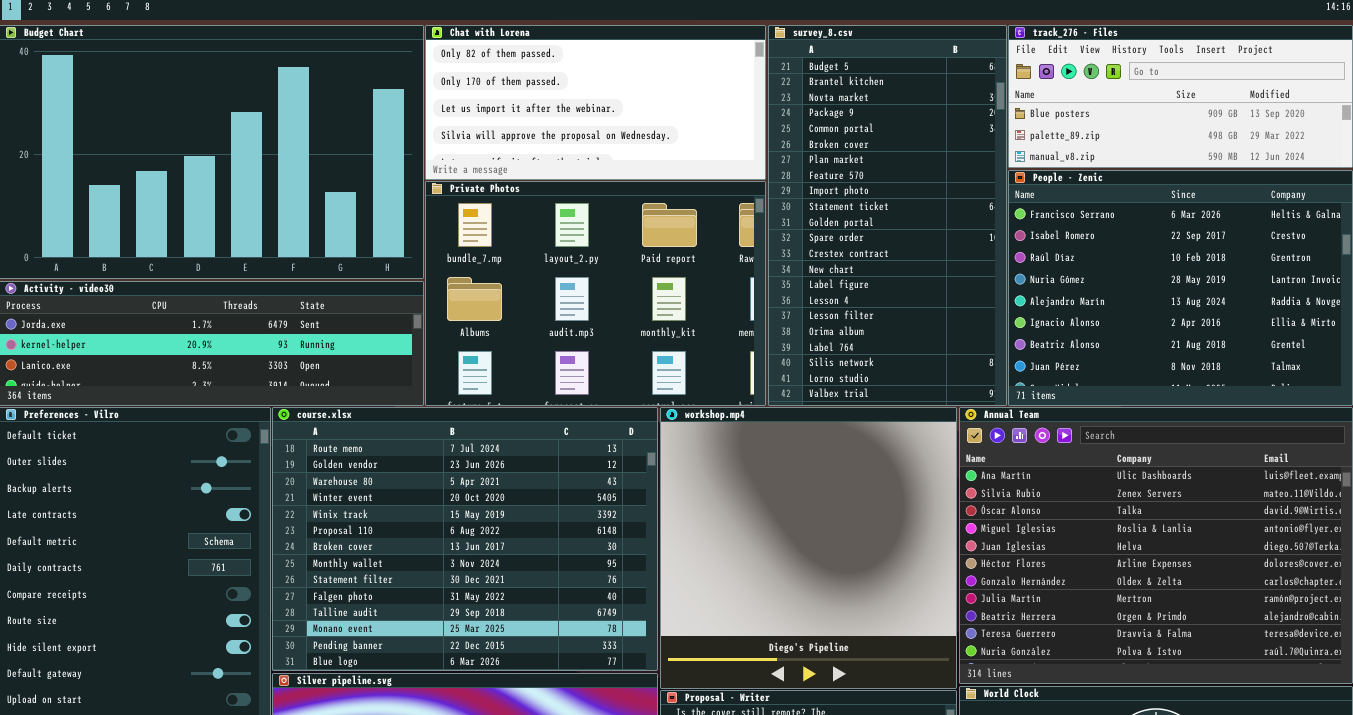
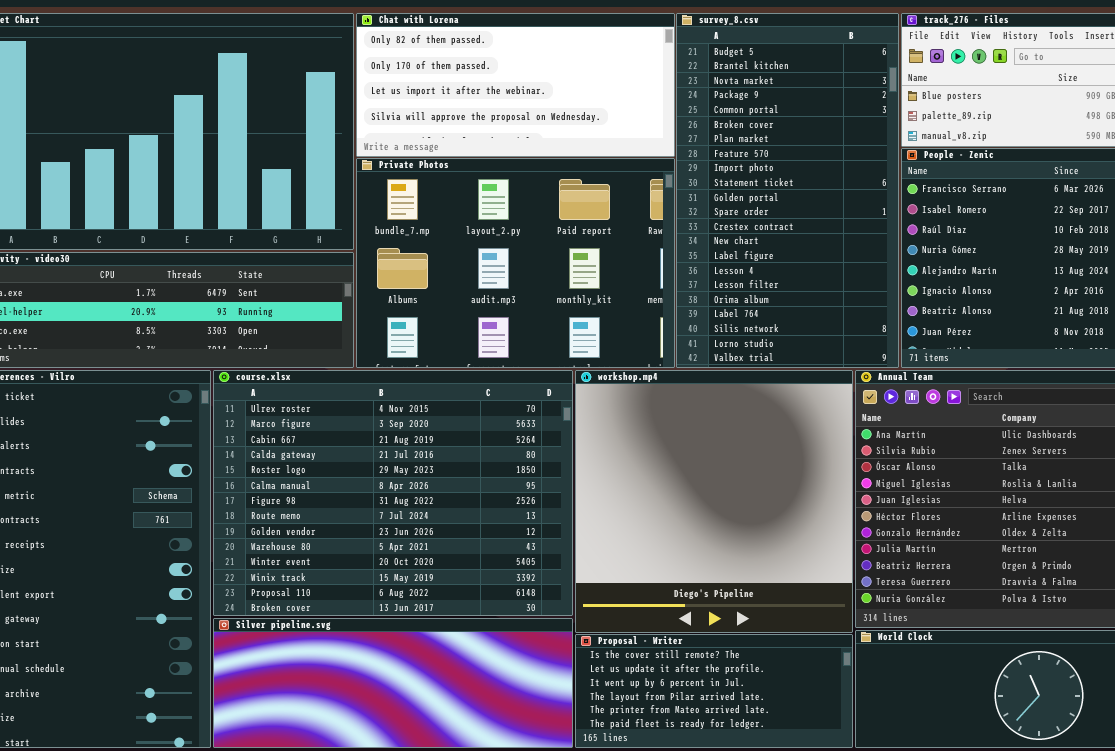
course.xlsx: [272,407,658,671] -> [213,370,573,616], scrolled up 7 rows

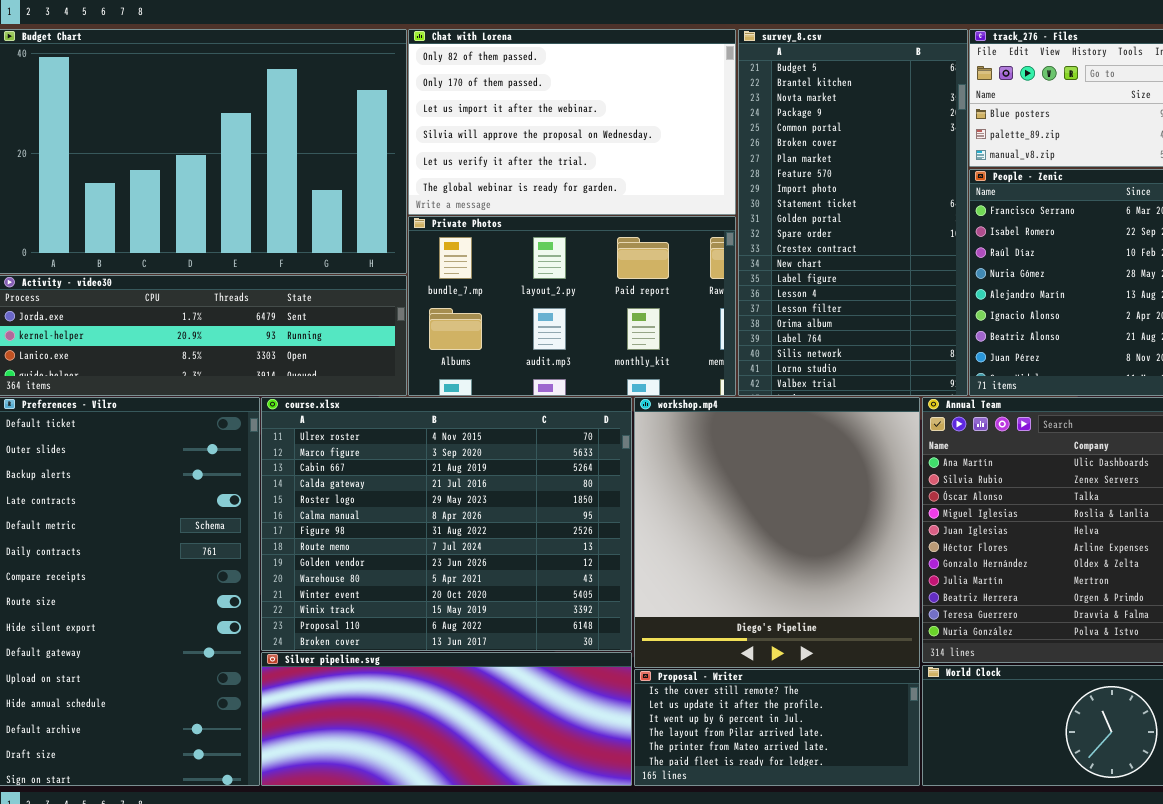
Chat with Lorena: [356,13,675,157] -> [408,29,736,215], resized
Private Photos: [356,158,675,368] -> [408,216,736,396], resized

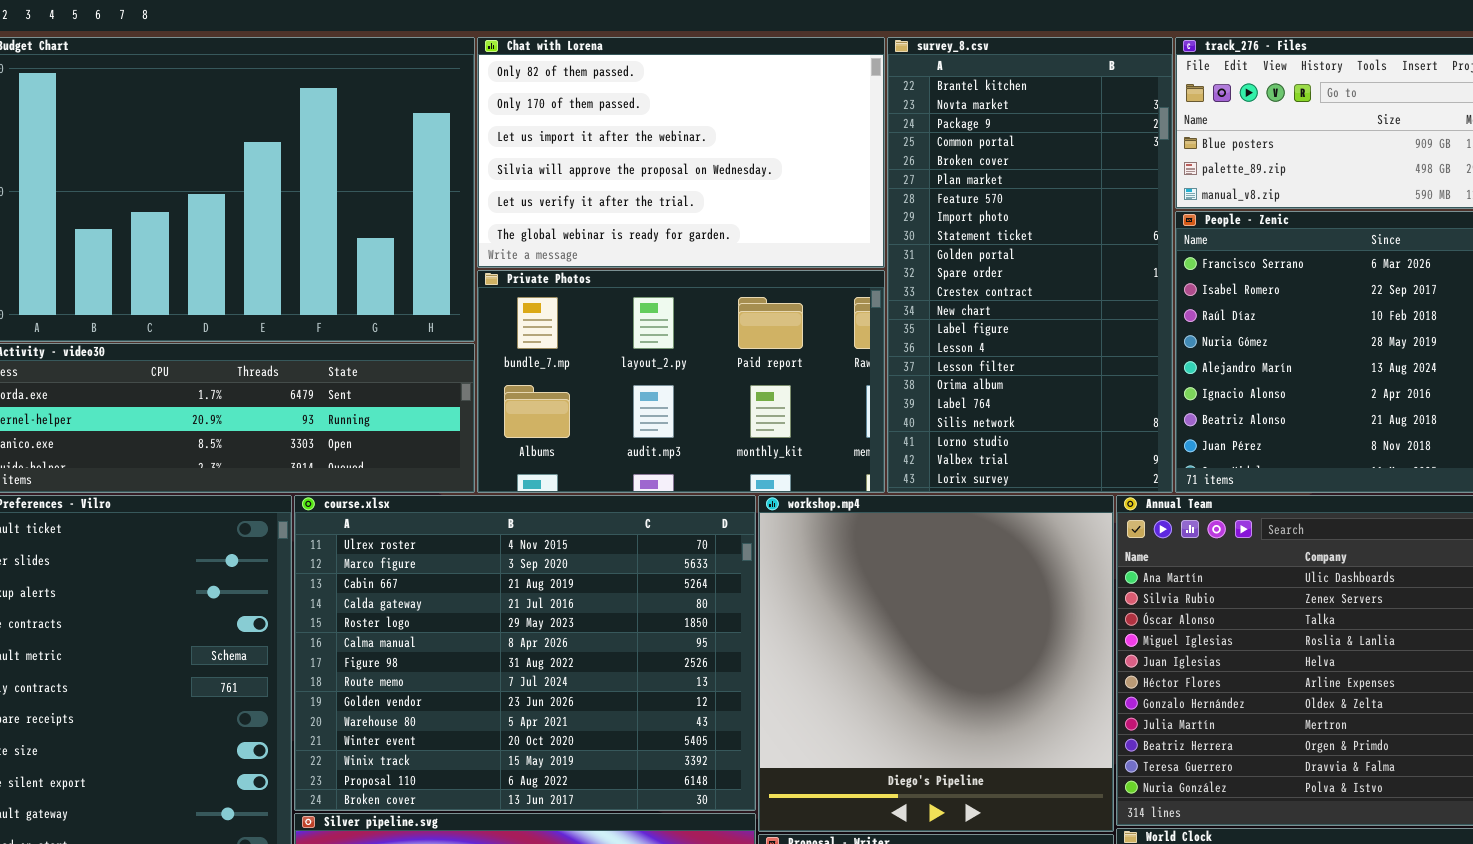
survey_8.csv: [738,29,968,396] -> [887,37,1173,493], scrolled down 1 row

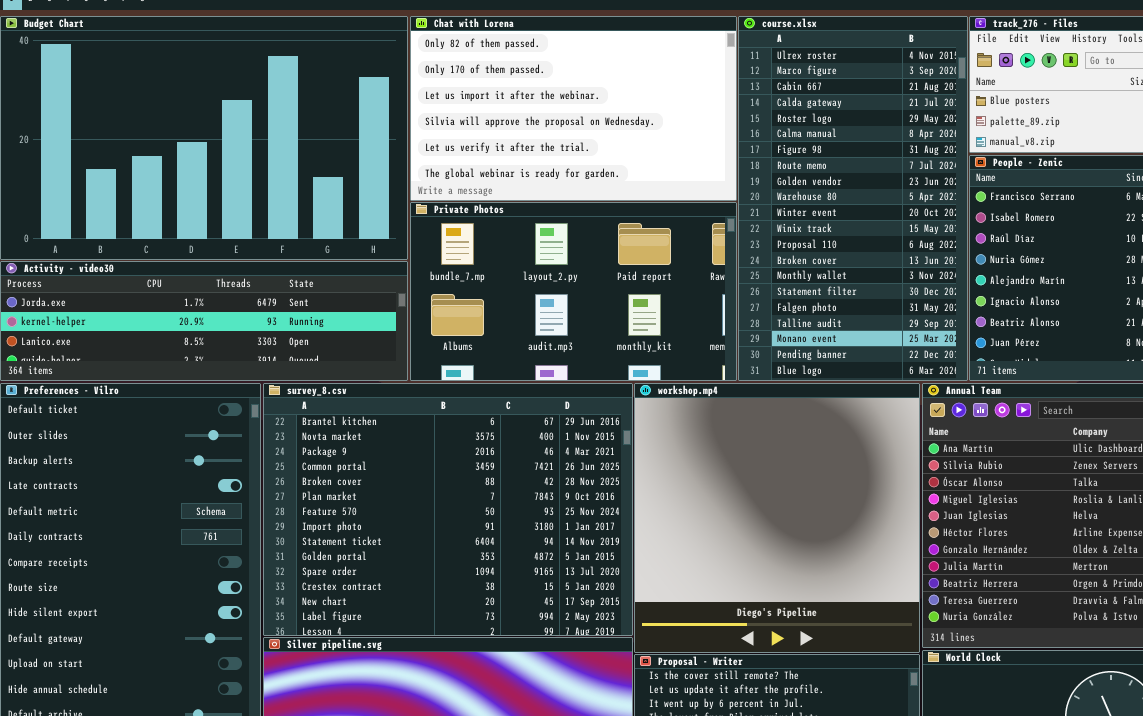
survey_8.csv: [887,37,1173,493] -> [263,383,633,636], moved, resized
course.xlsx: [294,495,756,811] -> [738,16,968,381], moved, resized

